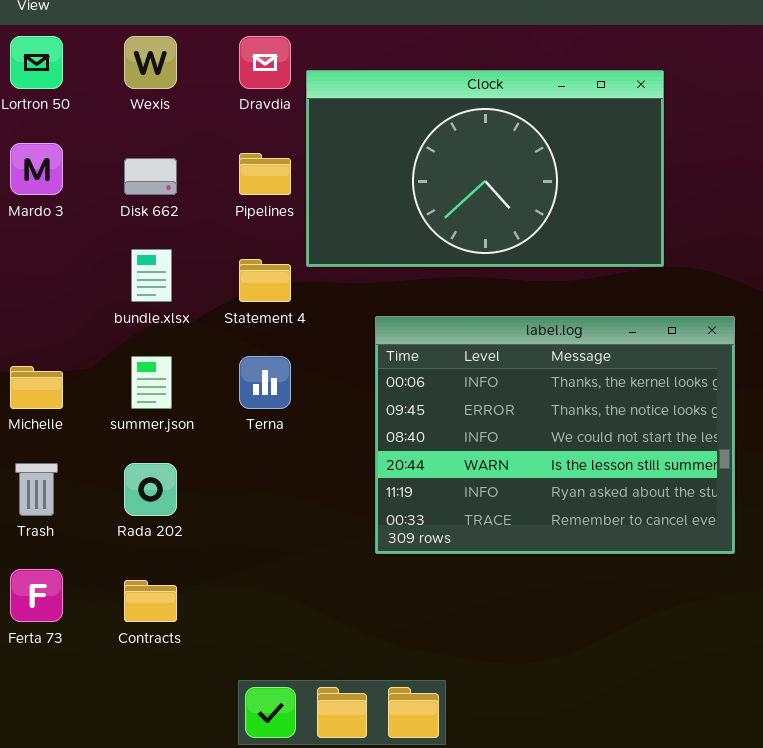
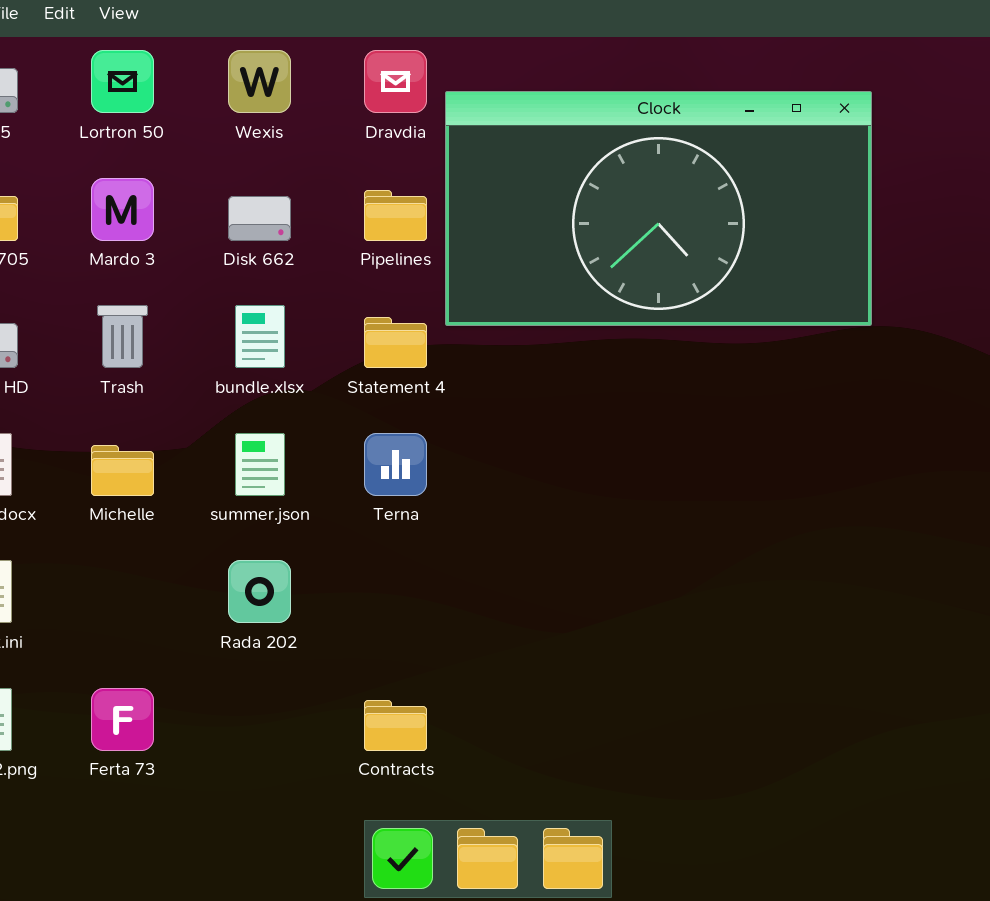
label.log: [375,316,735,554] -> none, closed
Trash: [15,463,58,516] -> [97,305,148,368], moved
Contracts: [124,580,177,622] -> [364,700,427,751], moved

